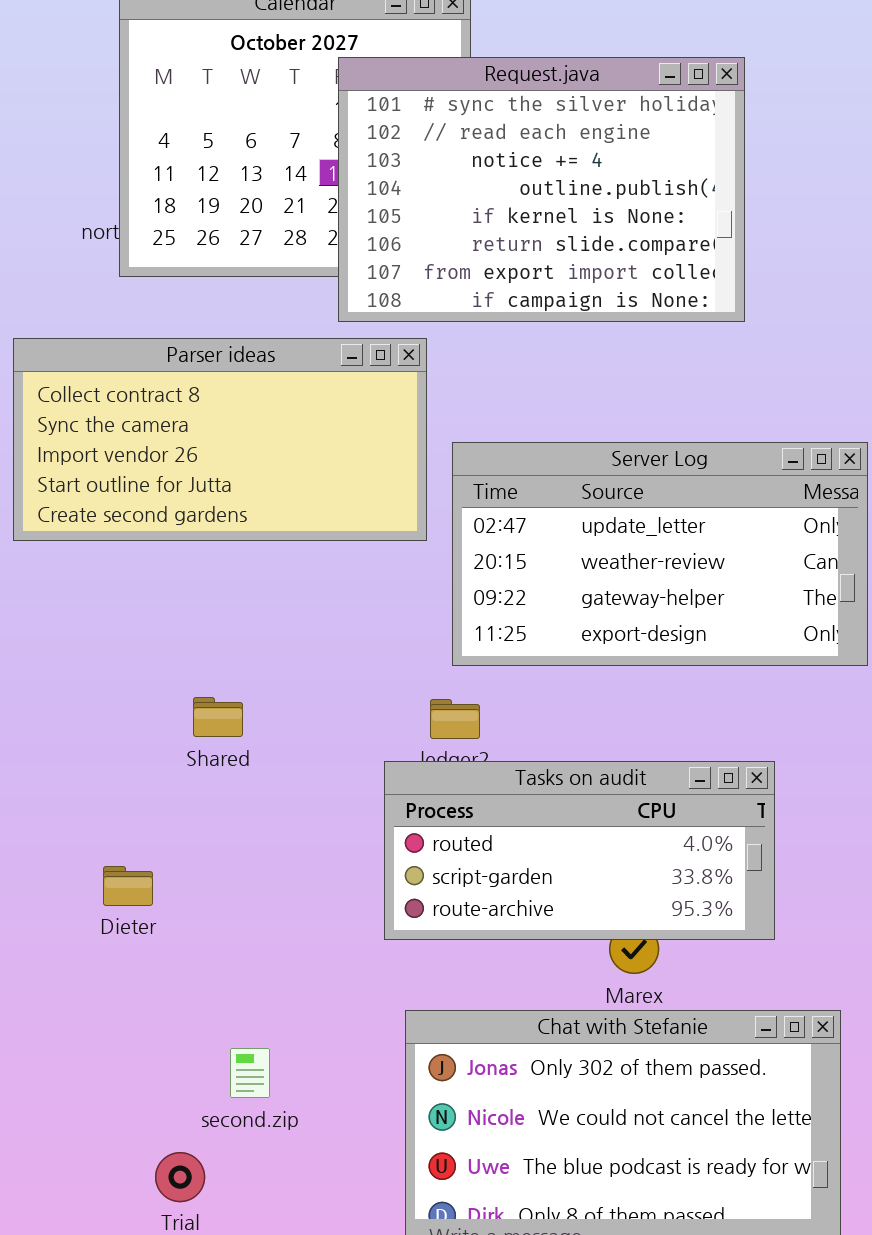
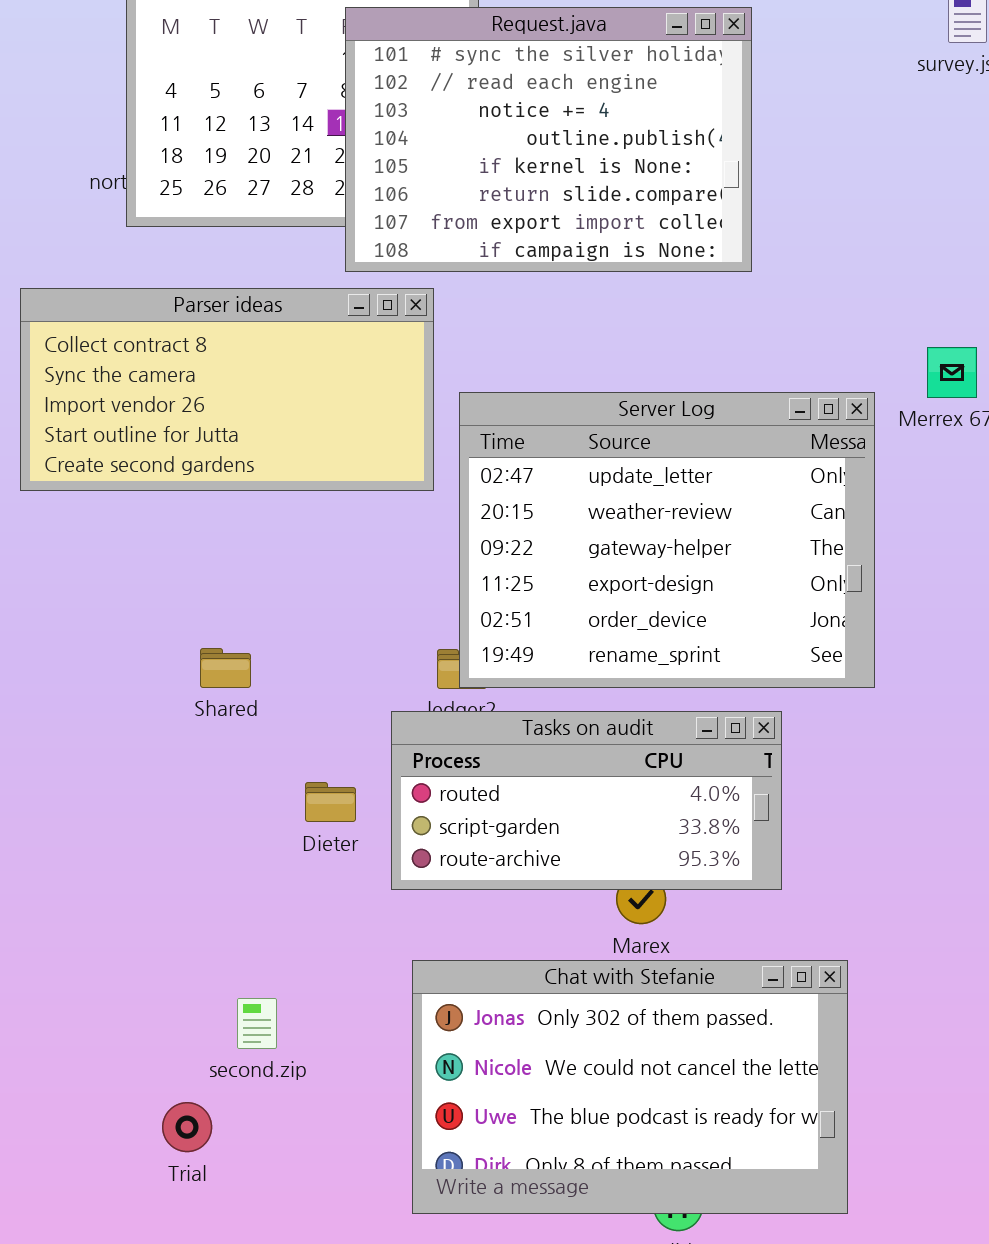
Server Log: [452,442,868,666] -> [459,392,875,688], resized
Dieter: [103,866,153,906] -> [305,782,356,822], moved

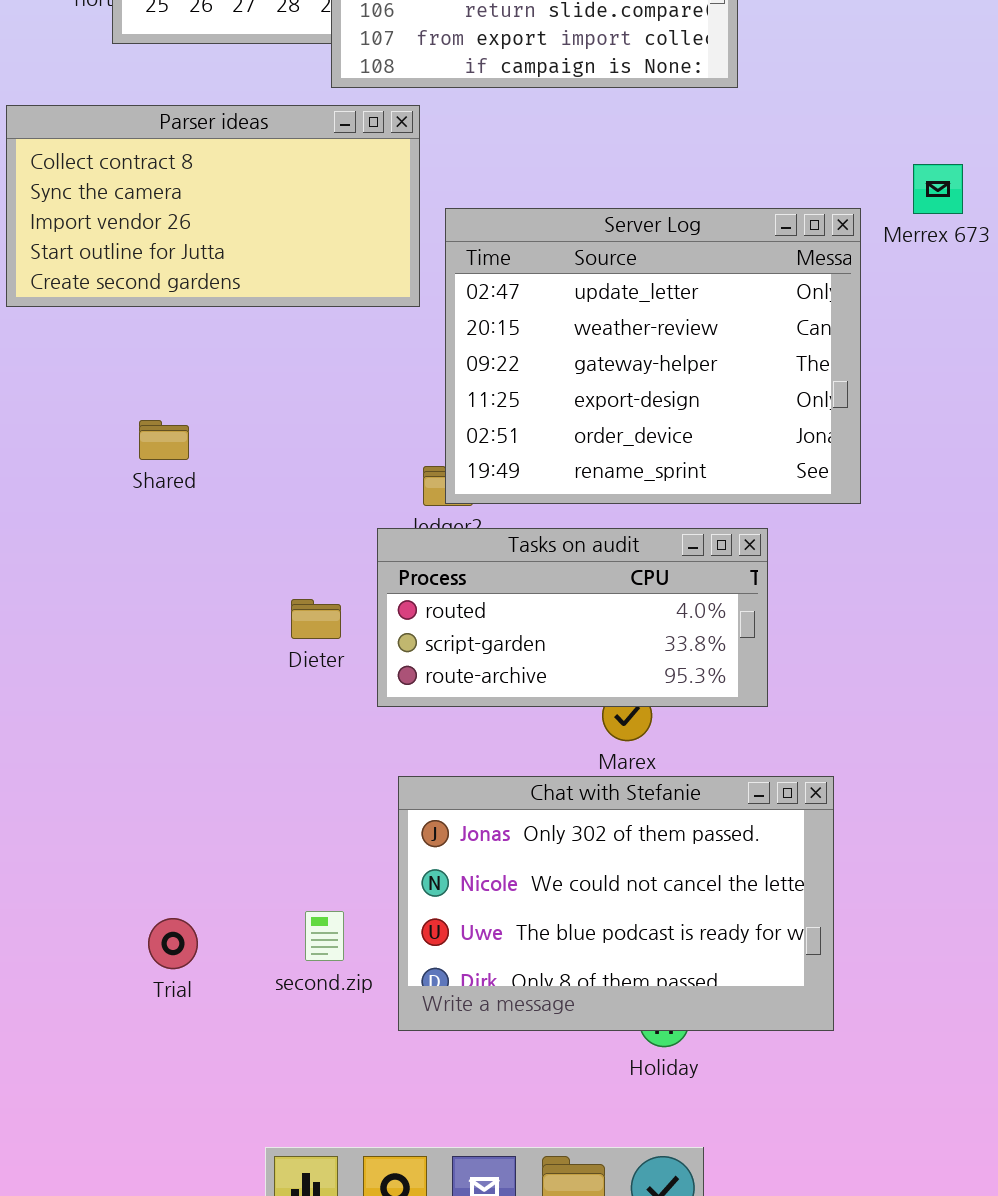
Shared: [200,648,251,688] -> [139,420,189,460], moved
second.zip: [237,998,277,1049] -> [305,911,344,961], moved

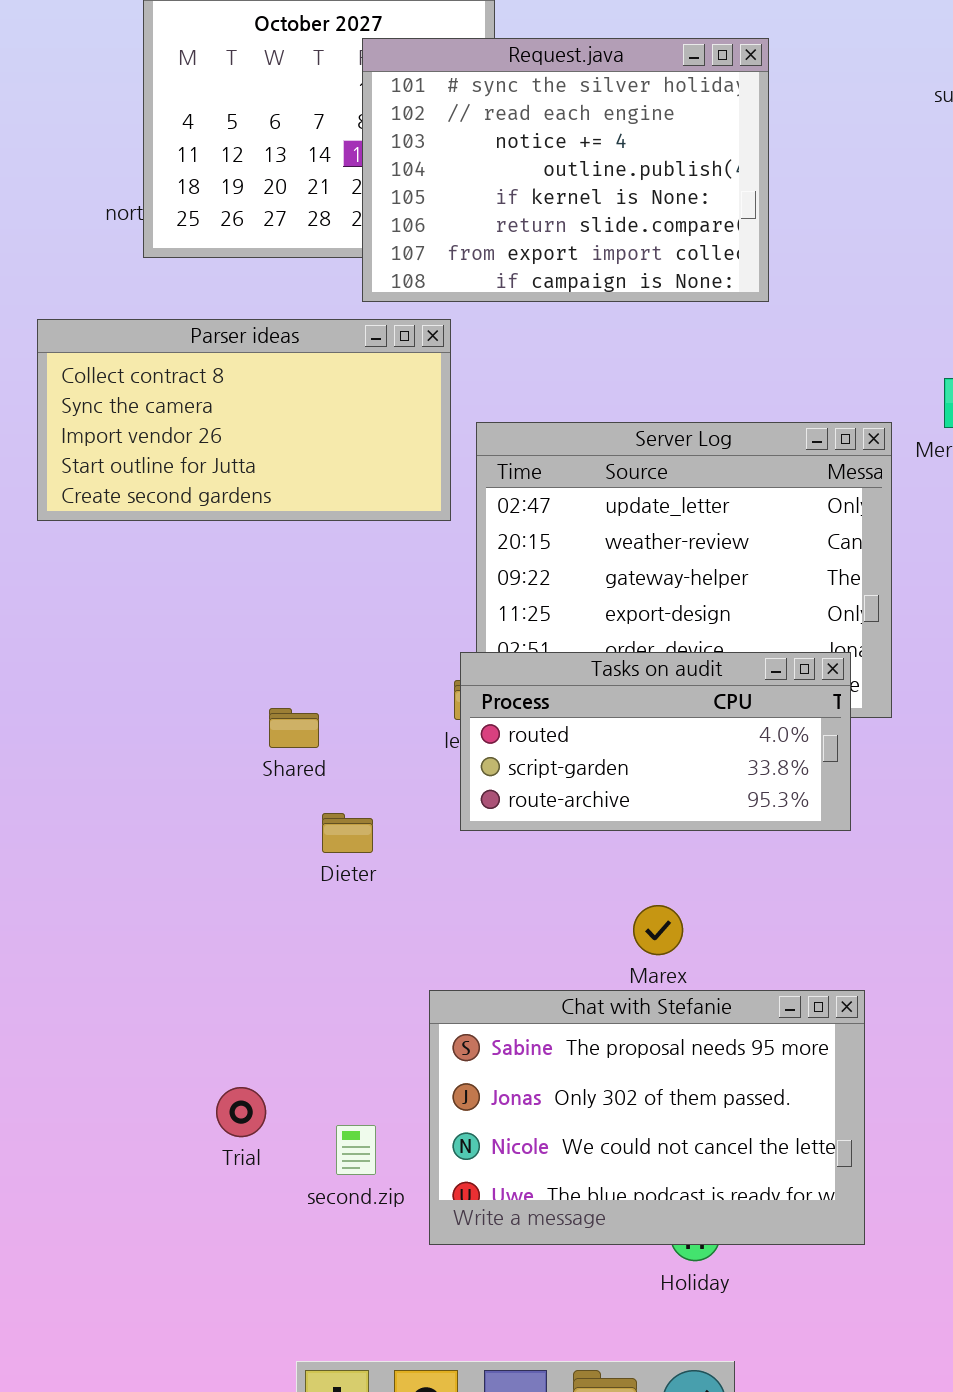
Shared: [139,420,189,460] -> [269,708,319,748], moved
Tasks on audit: [377,528,768,707] -> [460,652,851,831], moved
Chat with Stefanie: [398,776,834,1031] -> [429,990,865,1245], scrolled up 1 row
Trial: [148,918,198,969] -> [216,1087,266,1137], moved

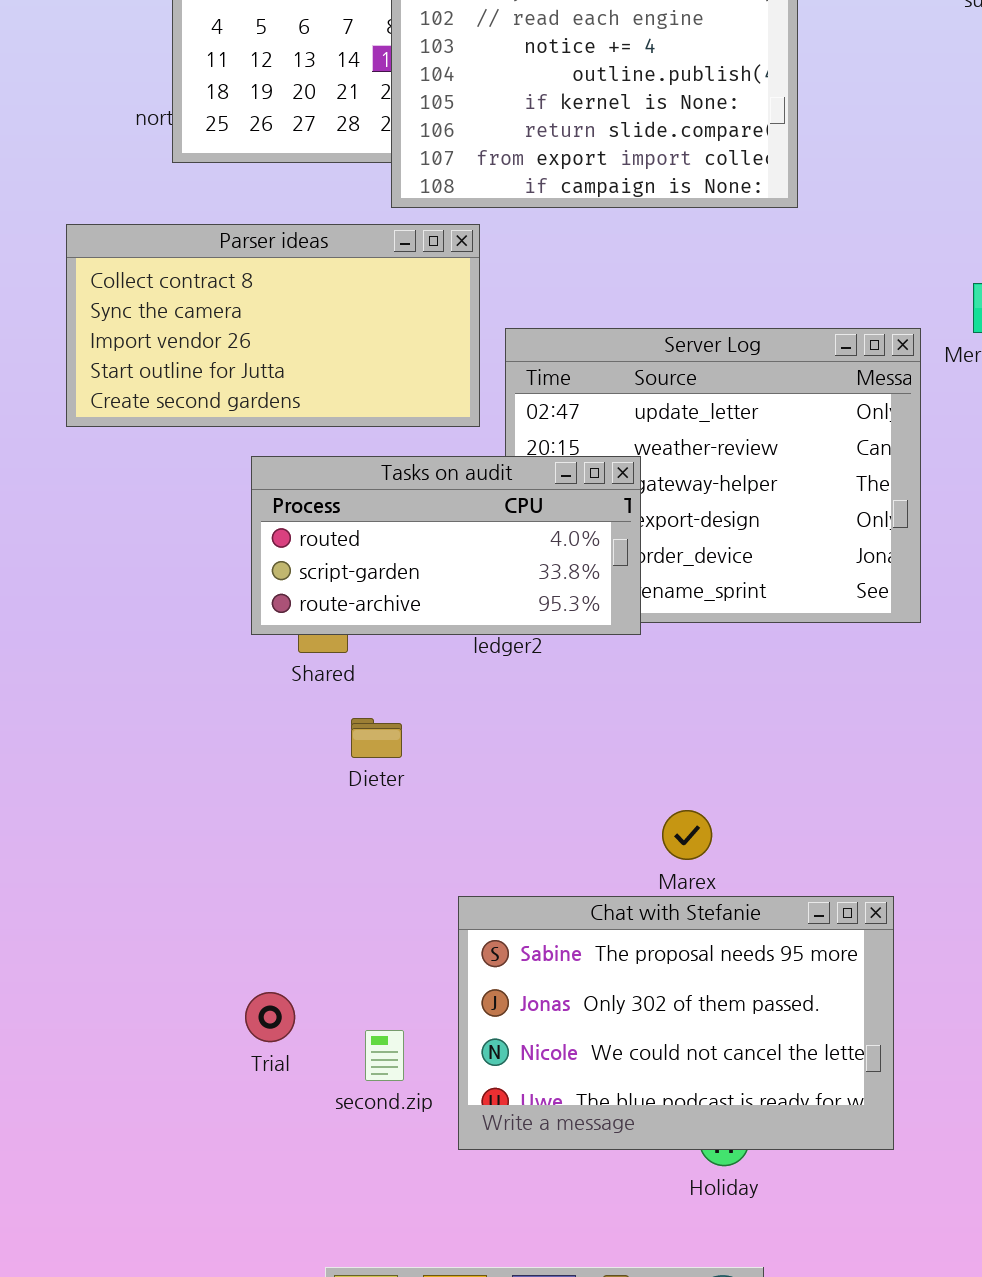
Tasks on audit: [460,652,851,831] -> [251,456,641,635], moved

